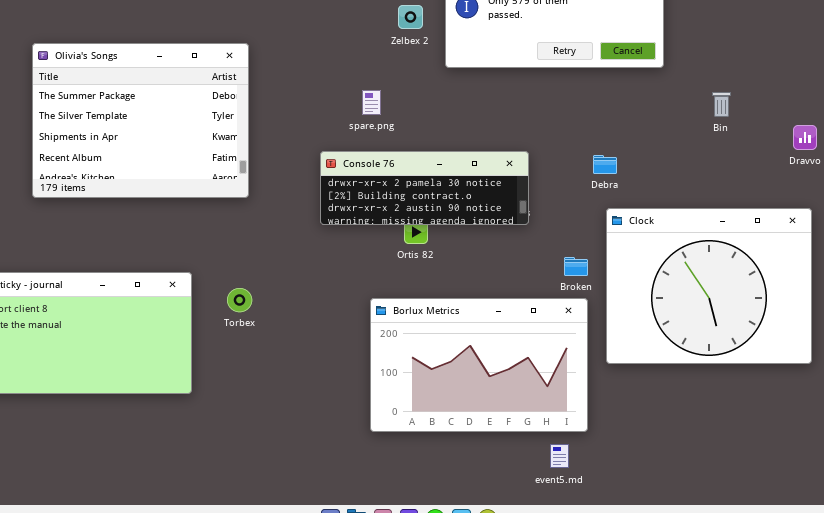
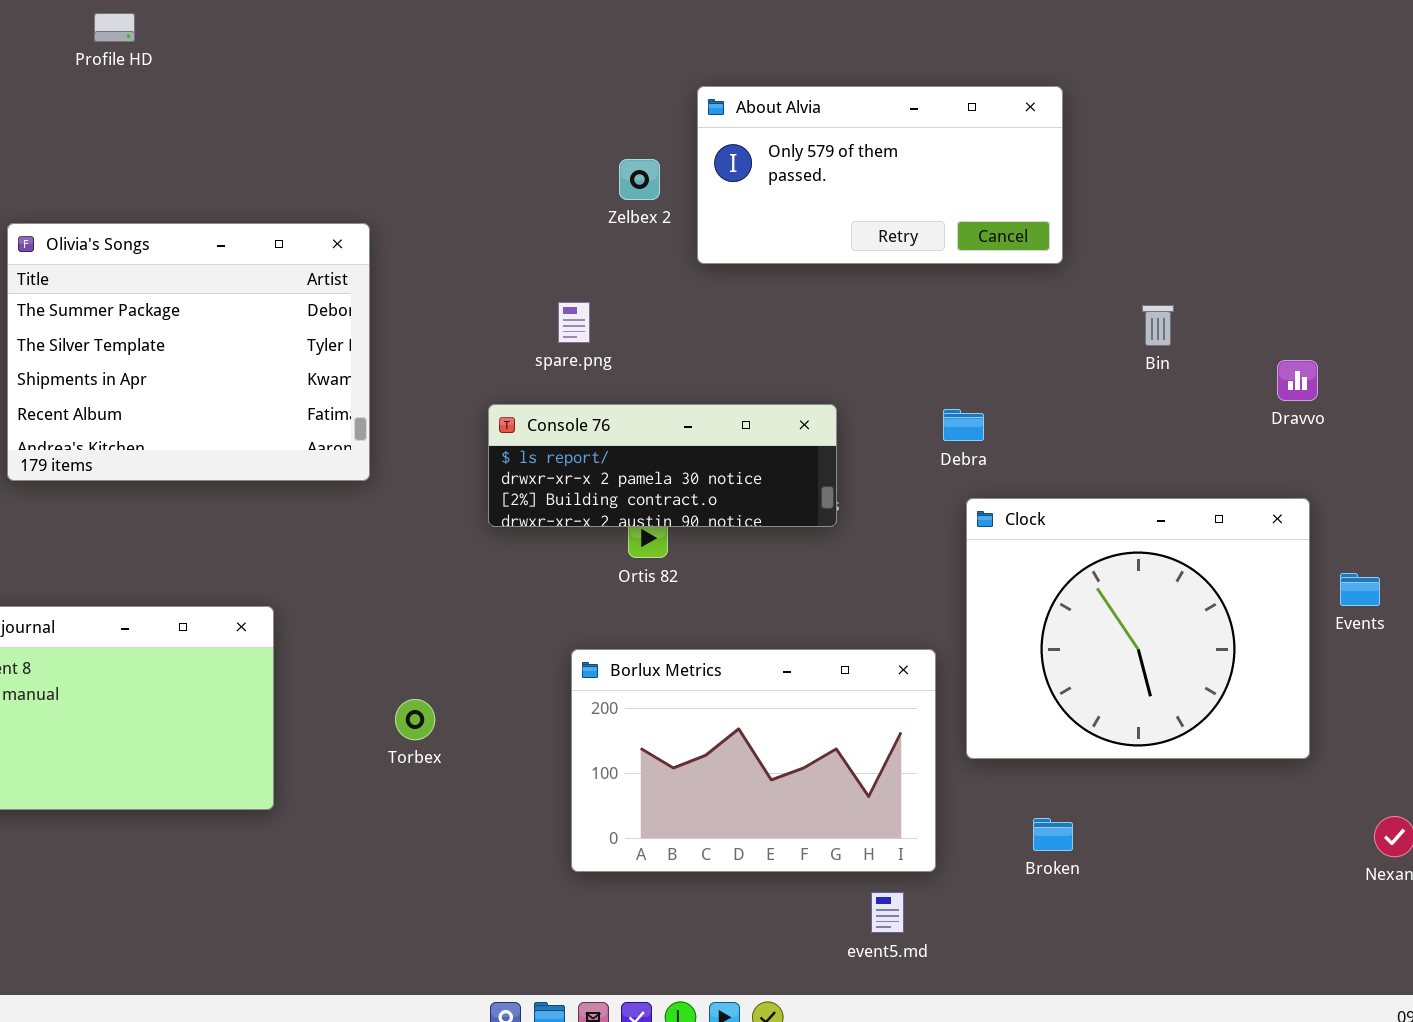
Console 76: [320,151,529,225] -> [488,404,837,527], scrolled up 1 row
Broken: [564,257,588,276] -> [1033,818,1073,851], moved
Torbex: [227,288,252,312] -> [395,699,435,740], moved

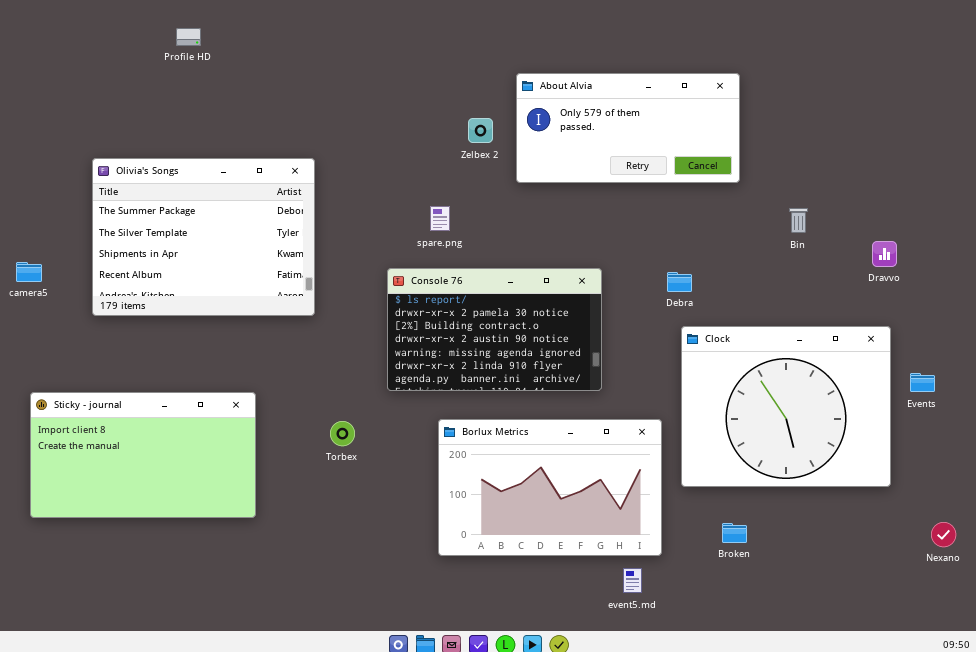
Profile HD: [94,13,135,42] -> [176,28,201,46], moved
Console 76: [488,404,837,527] -> [387,268,602,391], resized
Torbex: [395,699,435,740] -> [330,421,355,446], moved

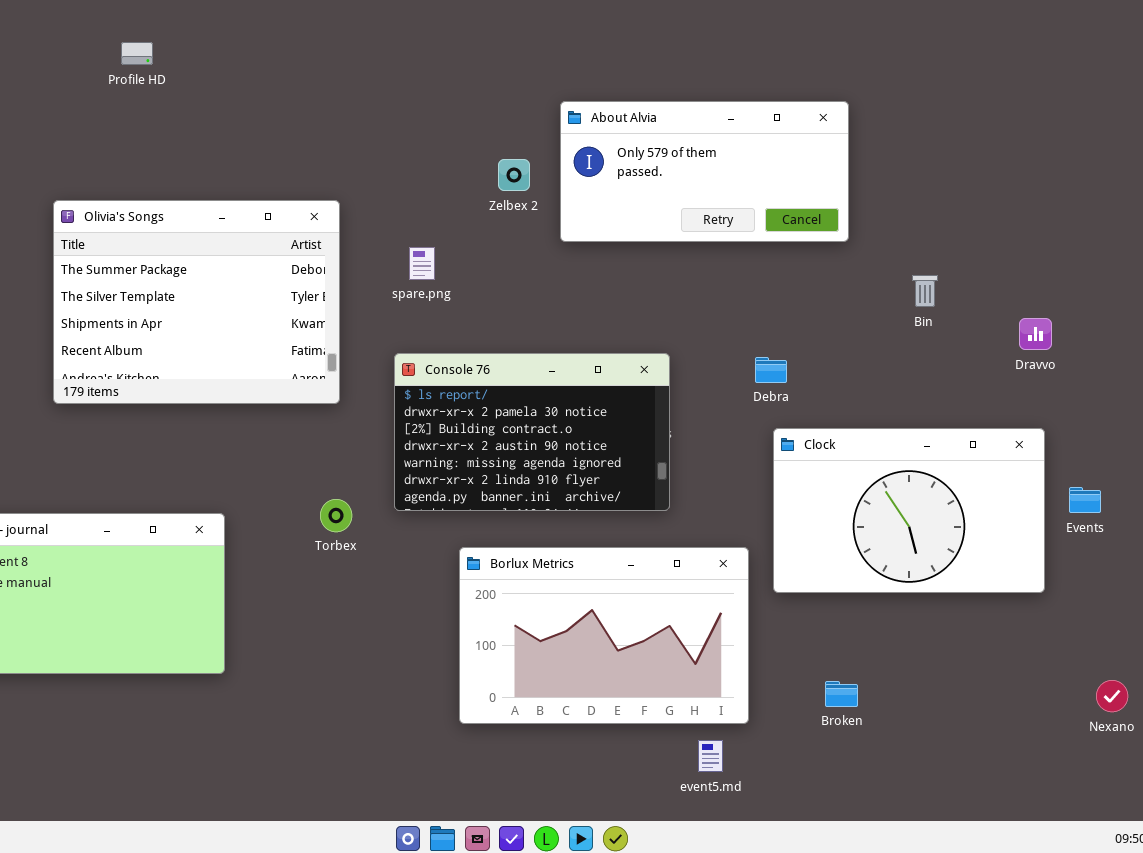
Olivia's Songs: [92,158,315,316] -> [53,200,340,404], moved
spare.png: [430,206,450,231] -> [409,247,435,280], moved
Clock: [681,326,891,487] -> [773,428,1045,593], resized
Torbex: [330,421,355,446] -> [320,499,352,532], moved

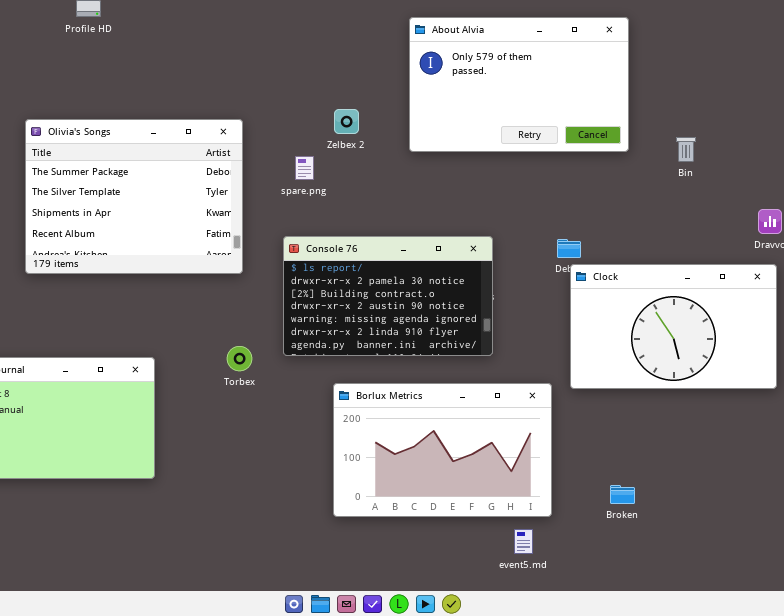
About Alvia: [560,101,849,242] -> [409,17,629,152], resized
Zelbex 2: [498,159,530,191] -> [334,109,359,134], moved
Bin: [912,275,938,307] -> [676,137,696,162], moved
Clock: [773,428,1045,593] -> [570,264,777,389], moved

